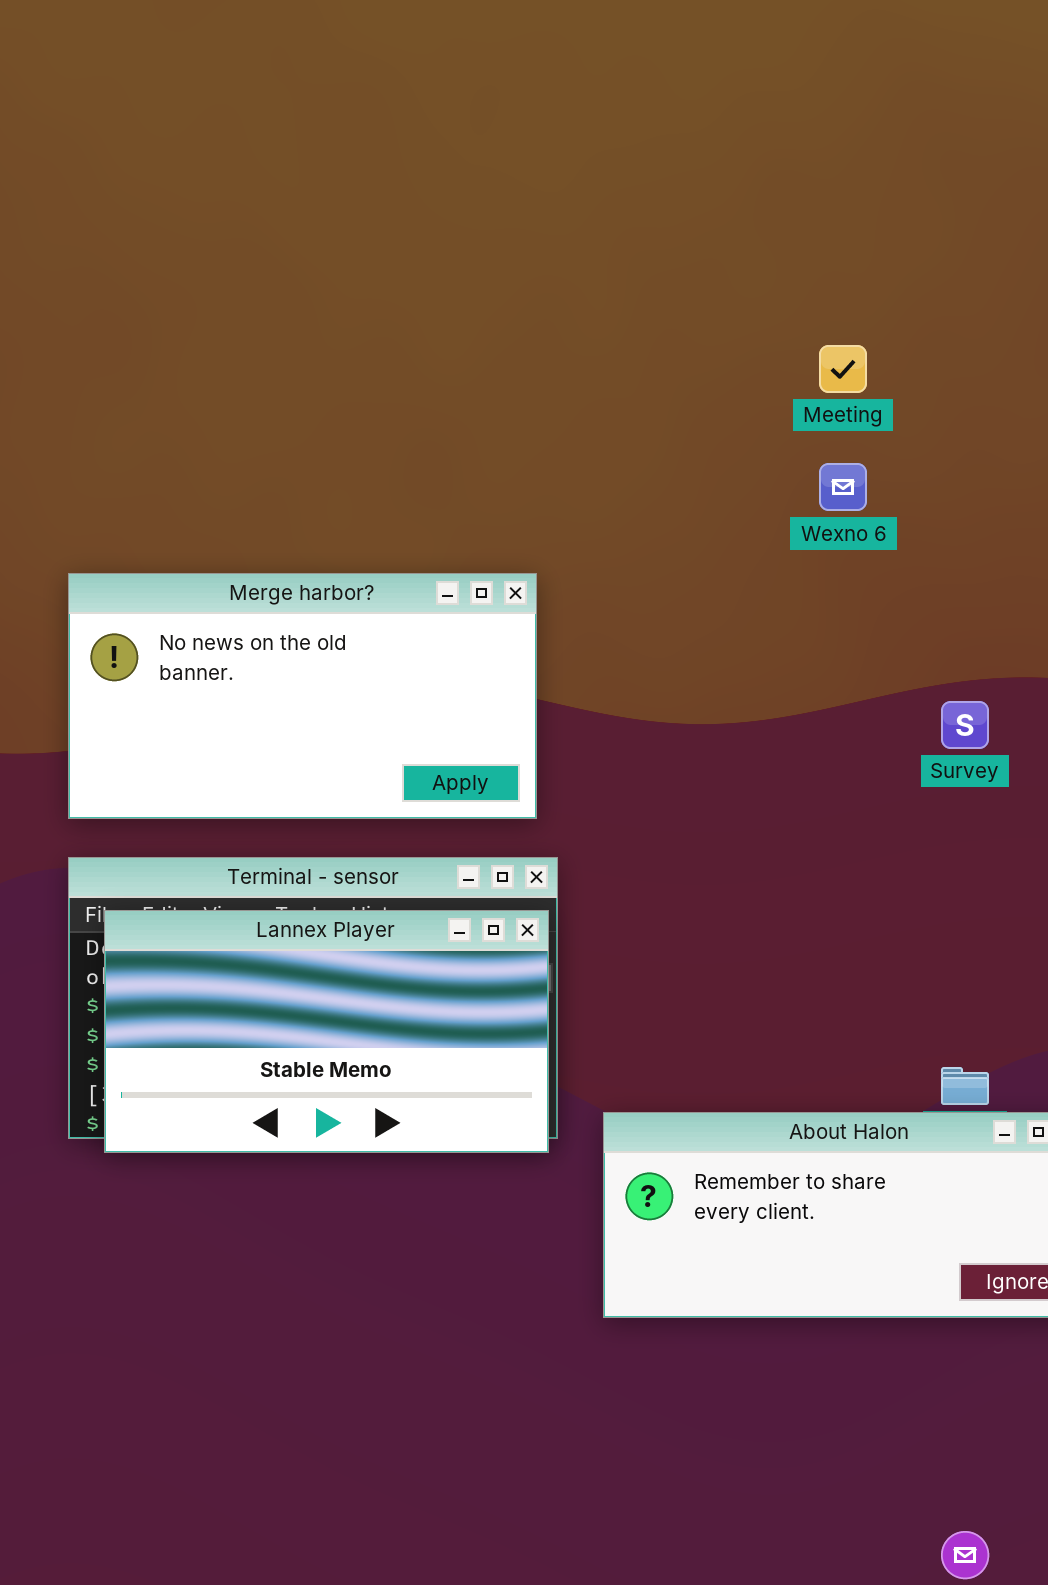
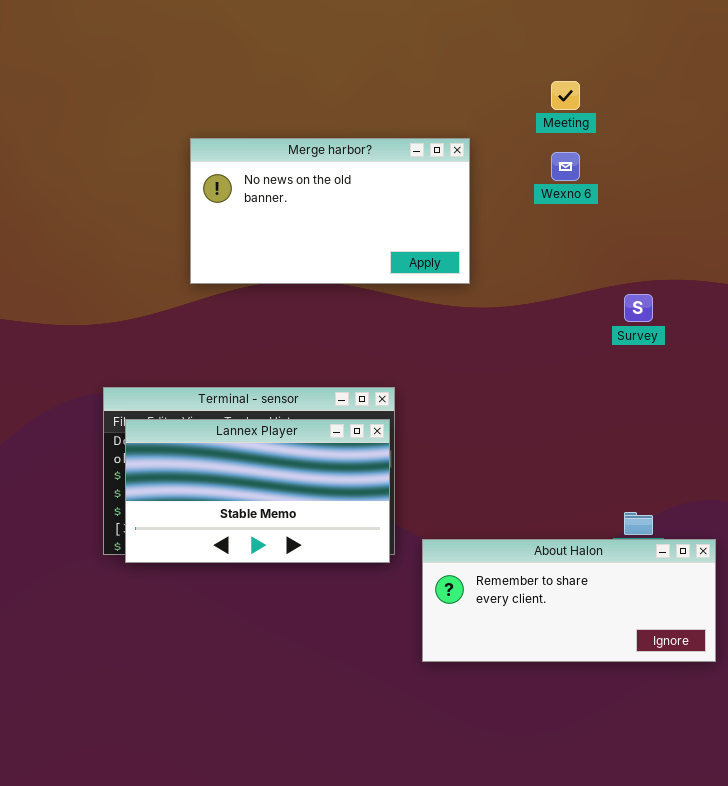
Merge harbor?: [68,573,537,819] -> [190,138,470,284], moved

